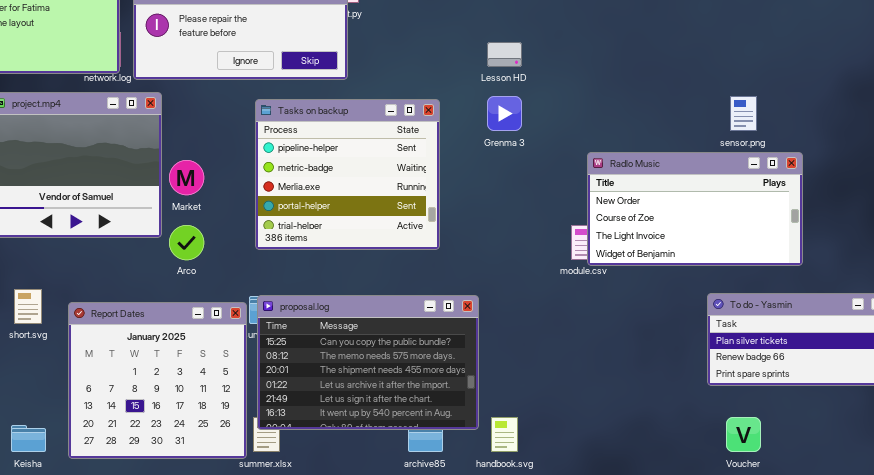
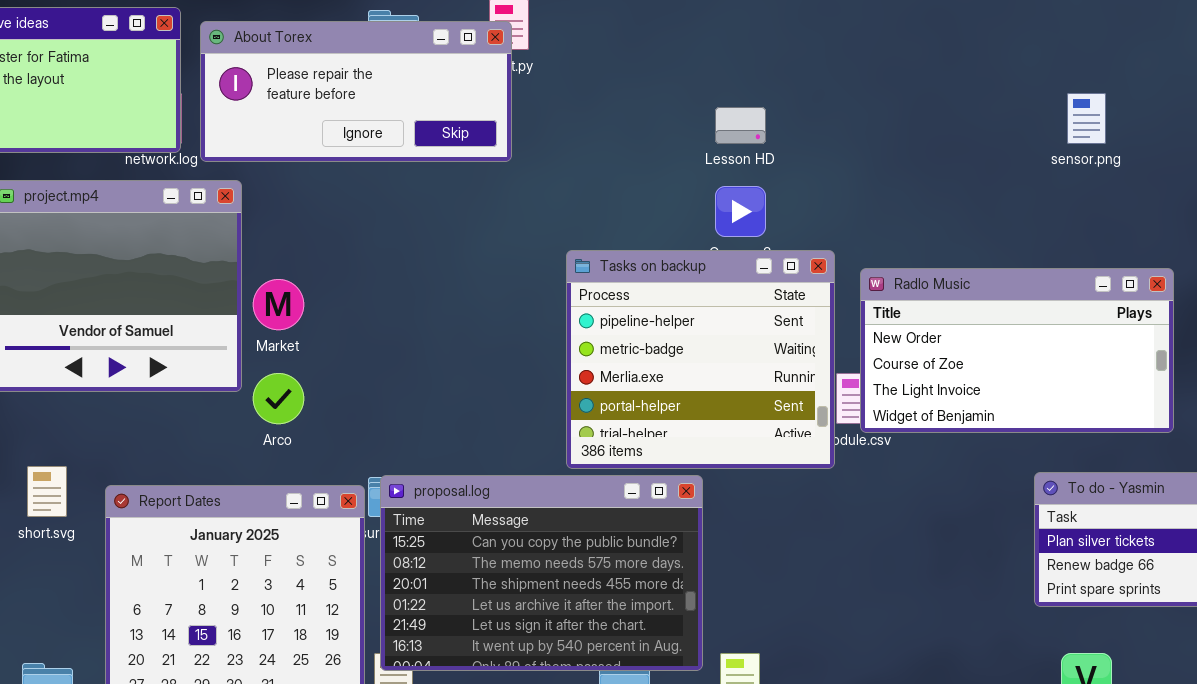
sensor.png: [730,96,757,131] -> [1067,93,1106,144], moved
Tasks on backup: [255,99,440,250] -> [566,250,835,469], moved

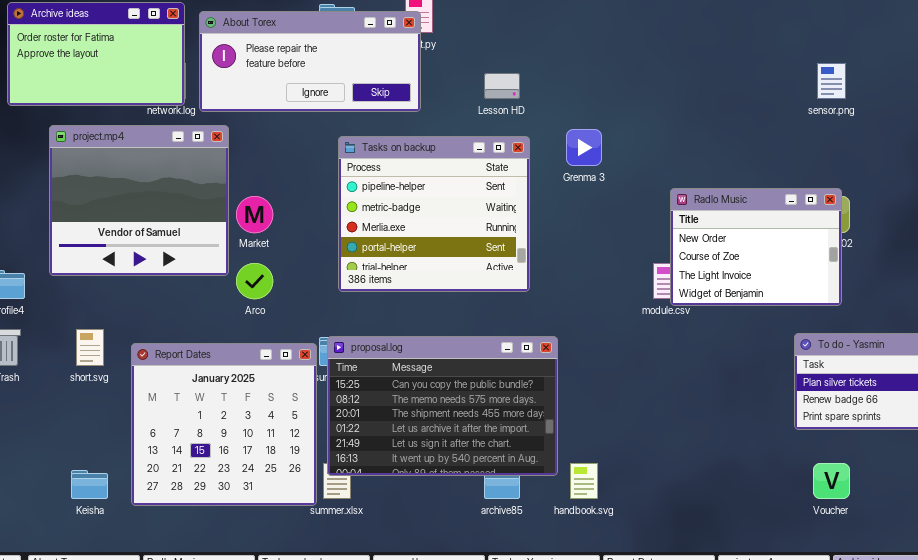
Lesson HD: [715,107,766,144] -> [484,73,520,99], moved
Tasks on backup: [566,250,835,469] -> [338,136,530,292], moved
Radlo Music: [860,268,1174,433] -> [670,188,842,306], resized

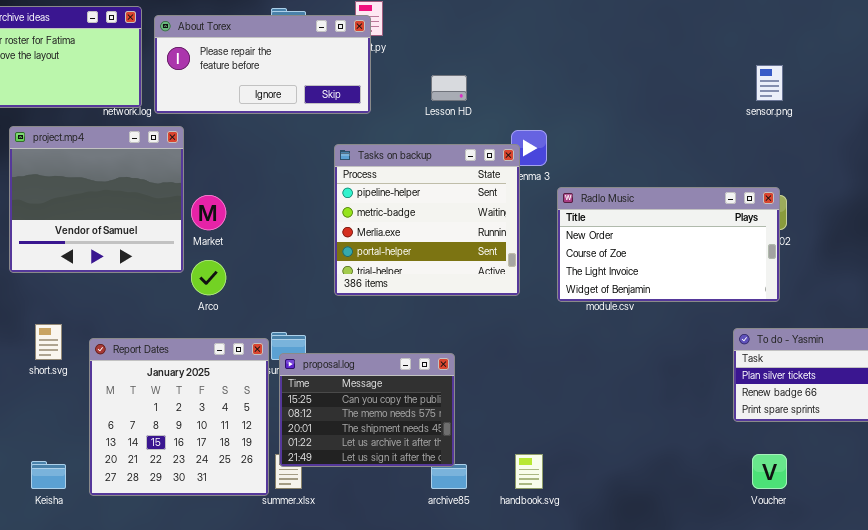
Tasks on backup: [338,136,530,292] -> [334,144,520,296], moved
Radlo Music: [670,188,842,306] -> [557,187,780,302], resized
proposal.log: [327,336,558,476] -> [279,353,455,467], resized

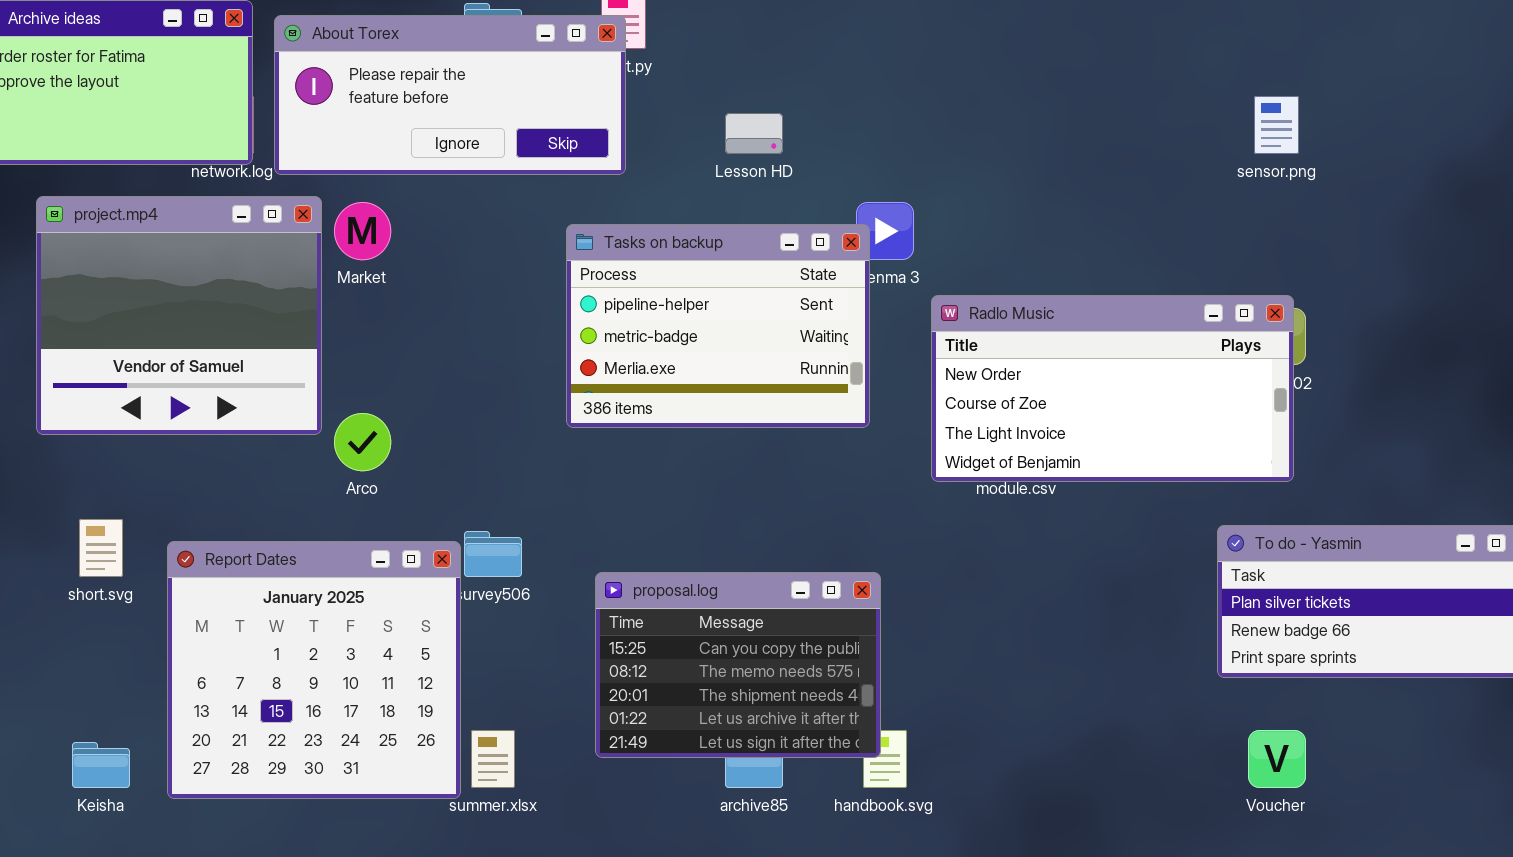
Tasks on backup: [334,144,520,296] -> [566,224,870,428], resized
Market: [191,195,226,230] -> [334,202,391,260], moved
proposal.log: [279,353,455,467] -> [595,572,881,758], moved

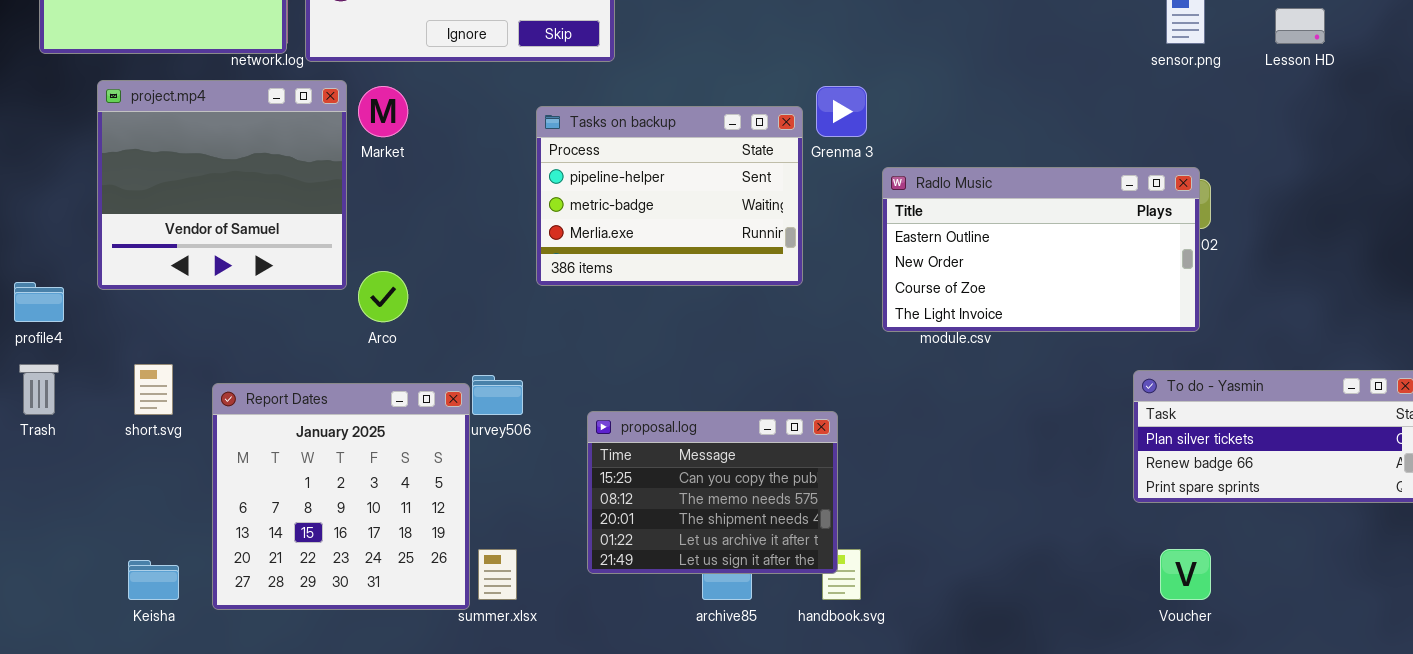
Lesson HD: [725,113,783,154] -> [1275,8,1325,44], moved
Tasks on backup: [566,224,870,428] -> [536,106,803,286], moved
Radlo Music: [931,295,1294,482] -> [882,167,1200,332], scrolled up 1 row

